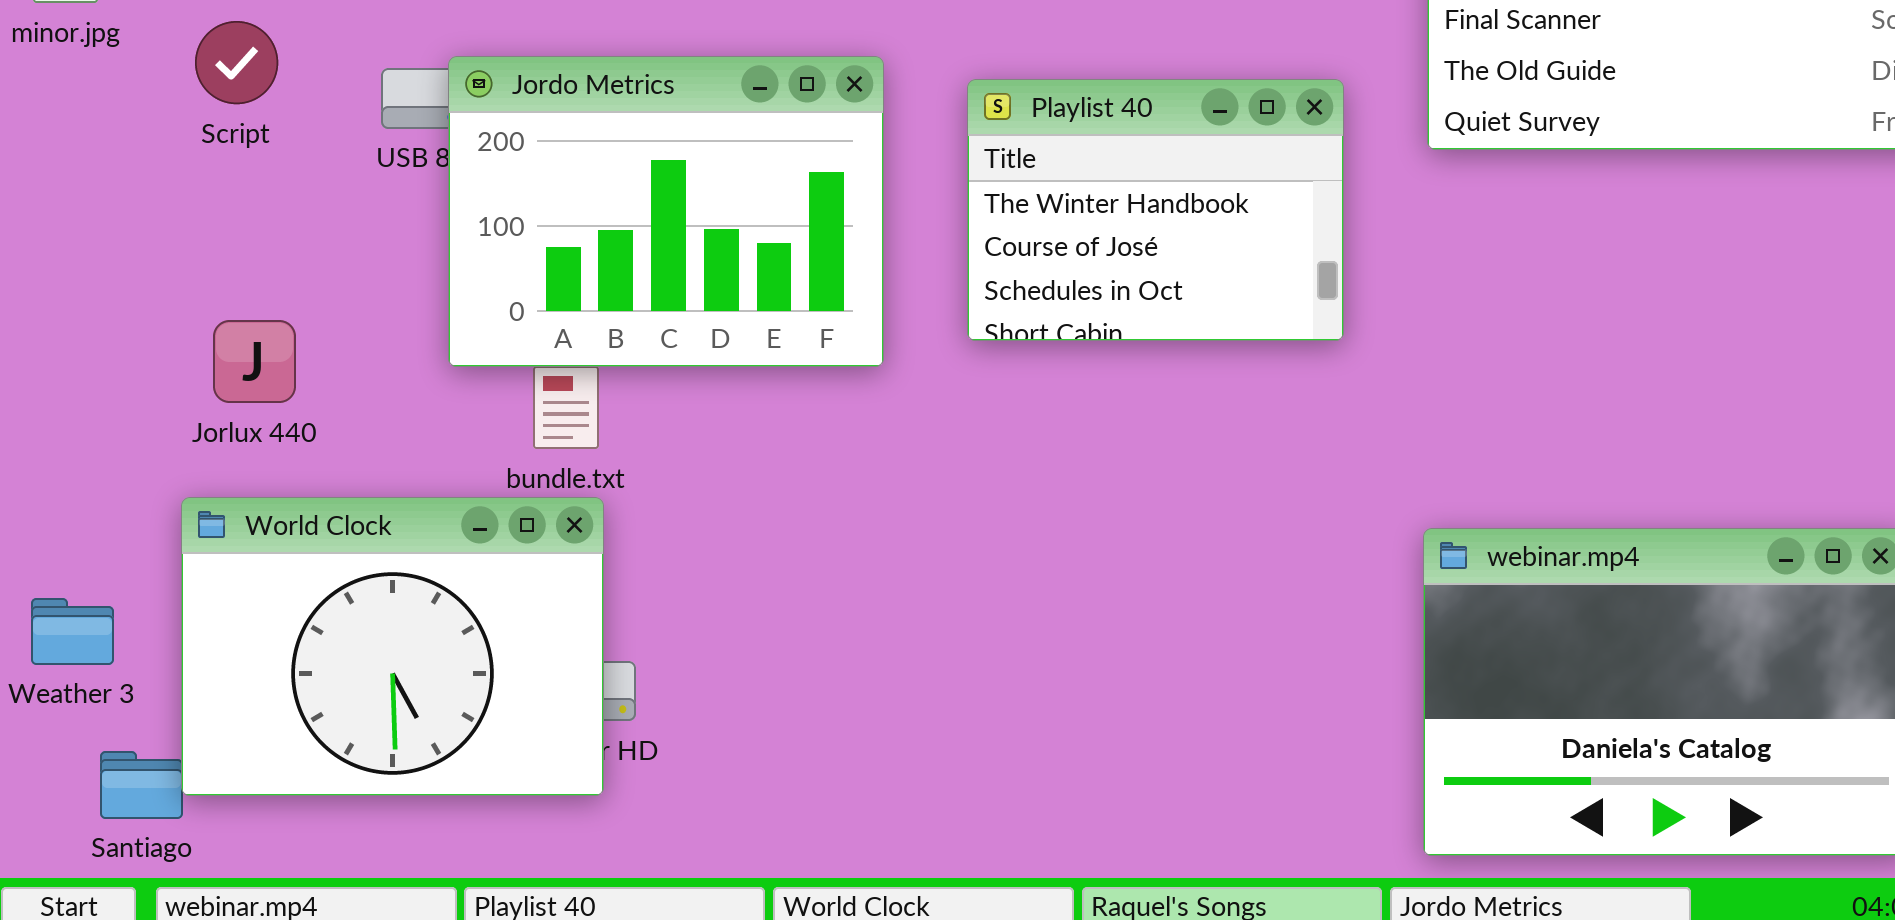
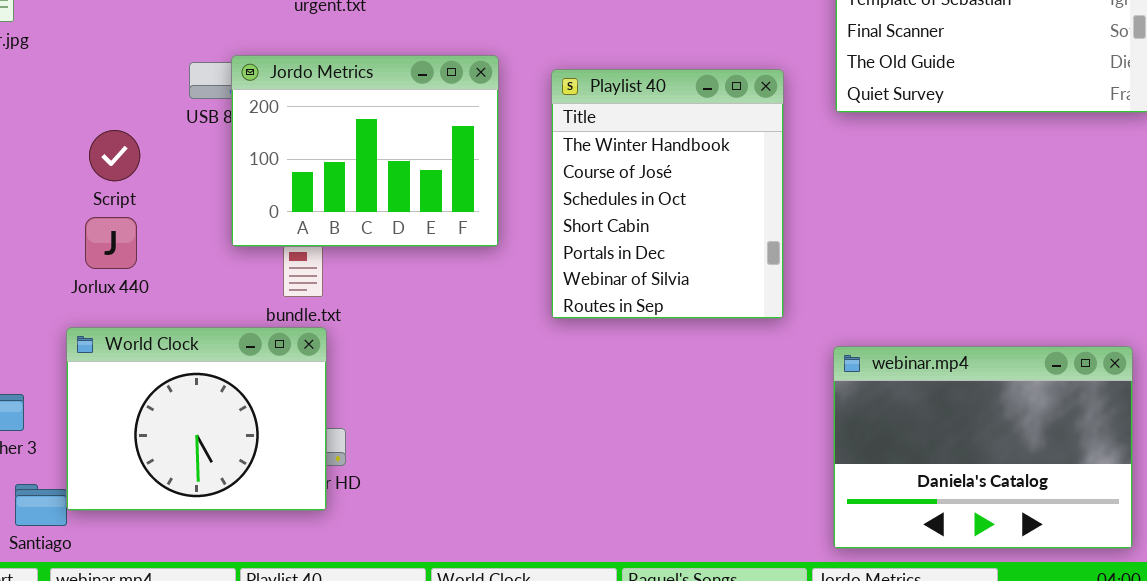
Script: [195,21,278,104] -> [89,130,140,181], moved
Playlist 40: [967,79,1344,341] -> [551,69,784,319], resized

